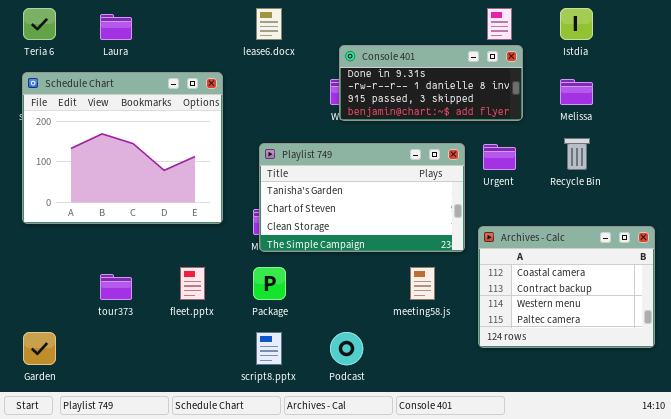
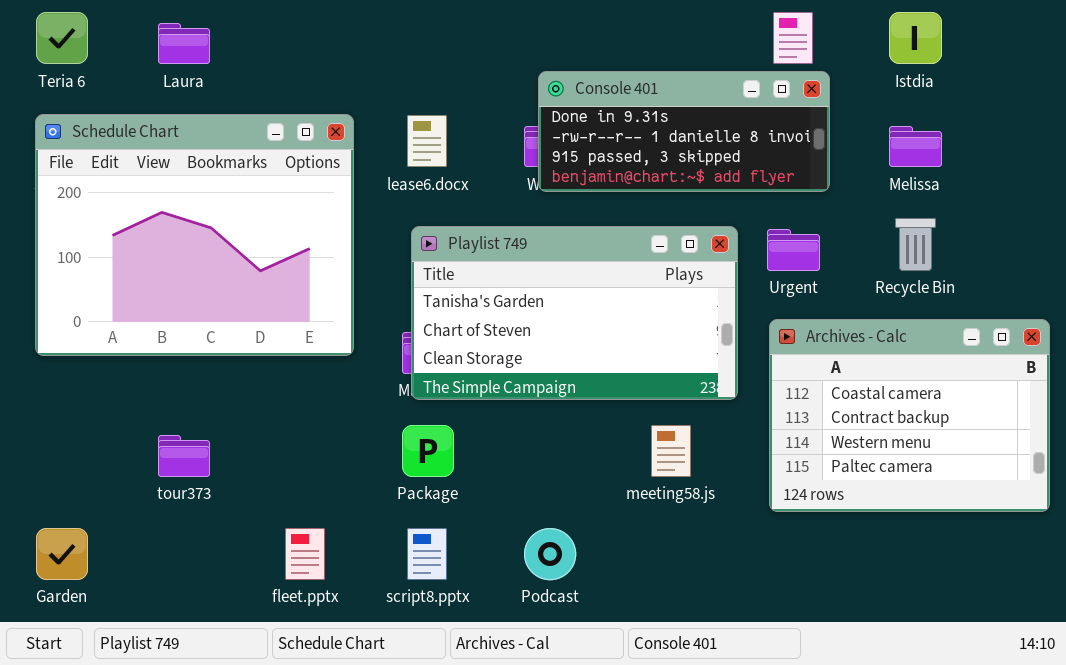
lease6.docx: [256,8,282,40] -> [407,115,447,167], moved
Archives - Calc: [478,226,655,348] -> [769,319,1050,512], moved
fleet.pptx: [180,267,205,300] -> [285,528,325,580], moved

